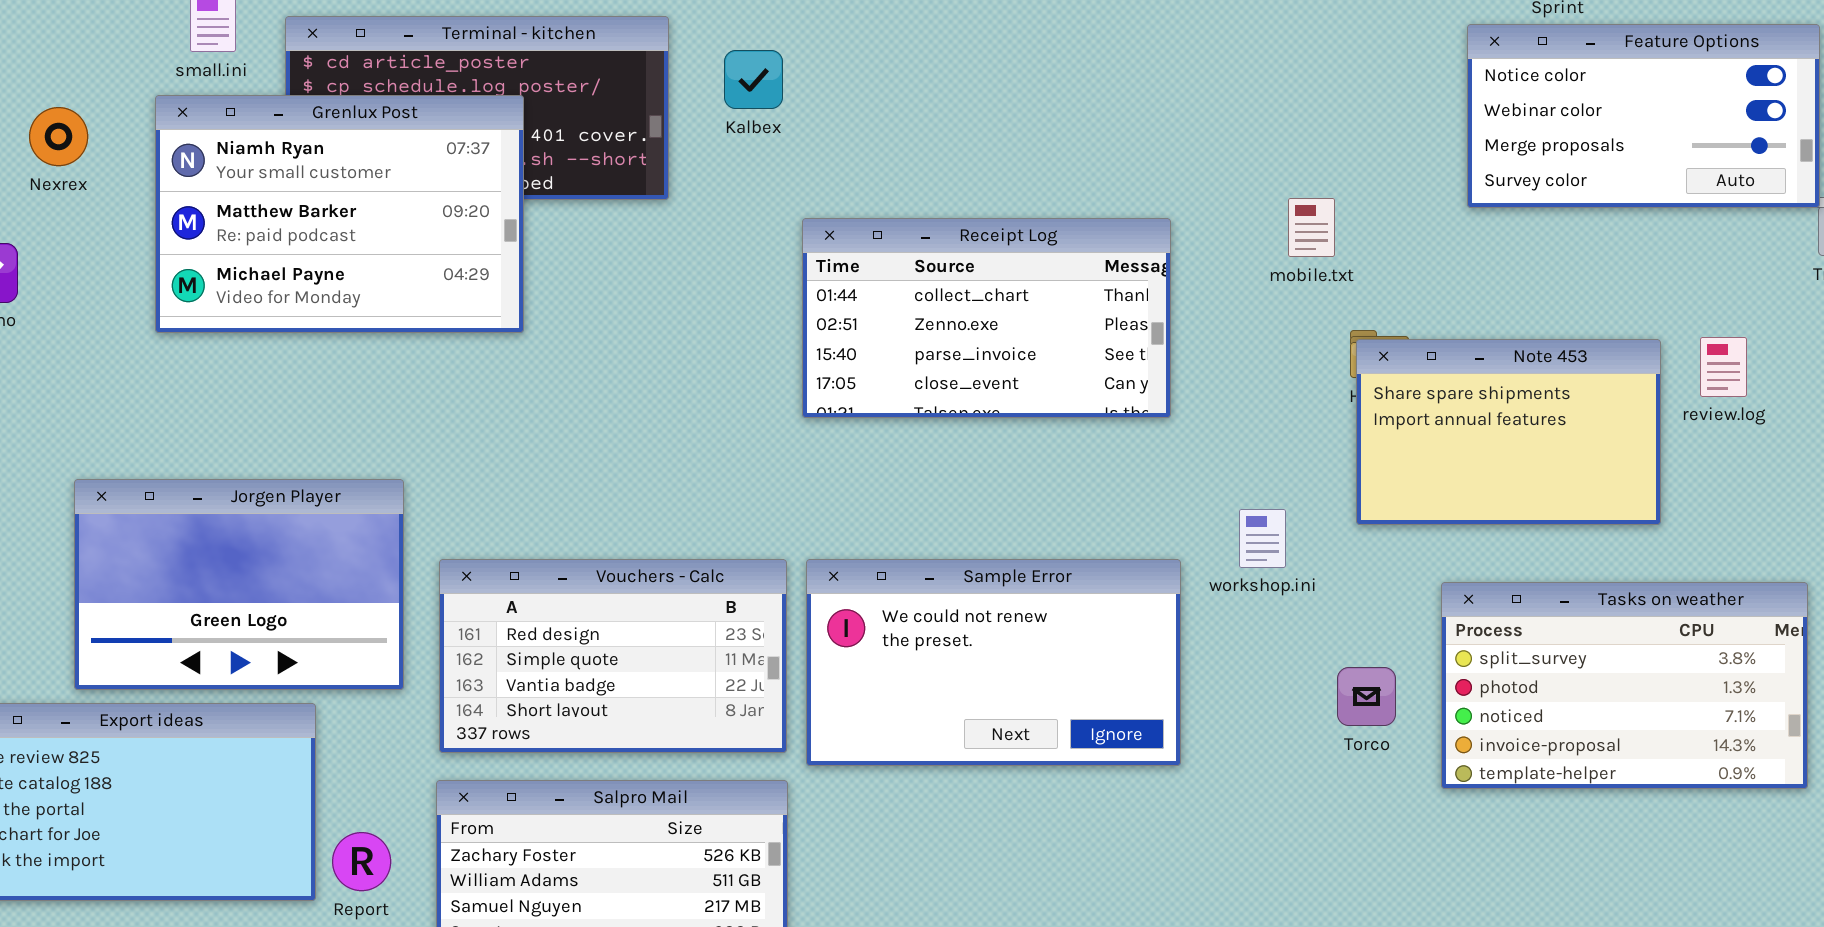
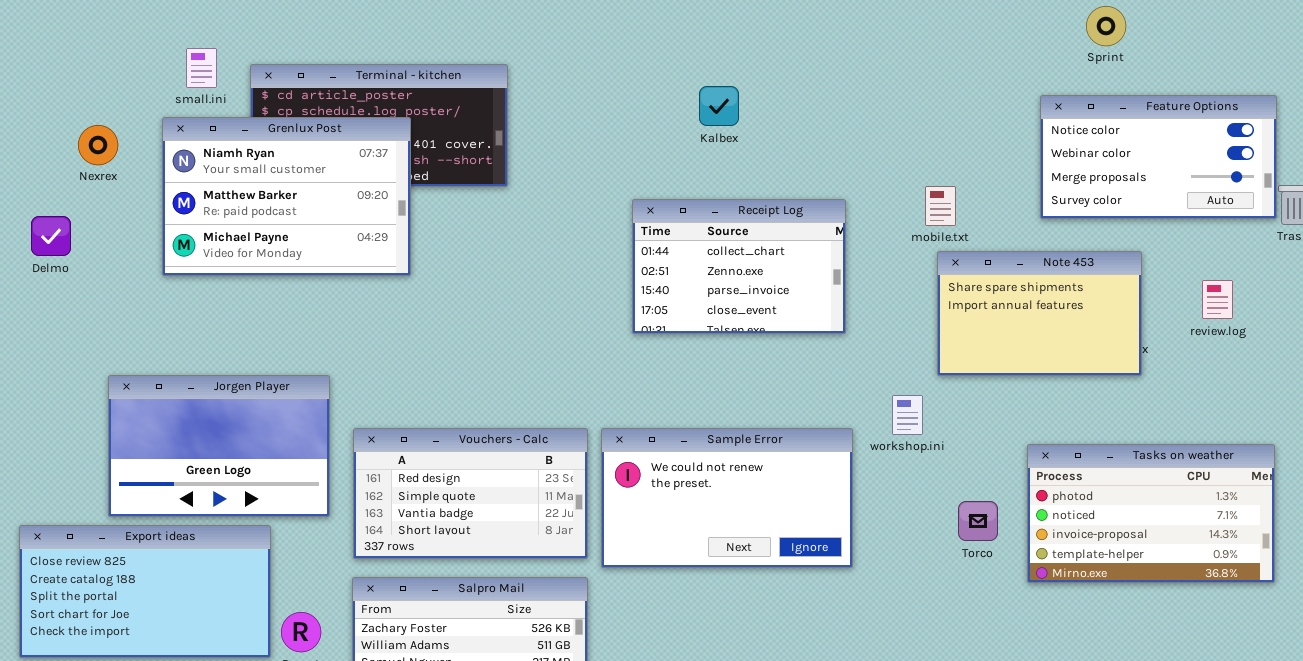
Feature Options: [1467,24,1820,208] -> [1040,95,1277,219], moved
Kalbex: [724,50,783,109] -> [699,86,739,126], moved
Receipt Log: [802,218,1171,418] -> [632,199,846,334], resized
Note 453: [1356,339,1661,525] -> [937,251,1142,376], moved
Tasks on weather: [1441,582,1808,789] -> [1027,444,1275,583], scrolled down 1 row

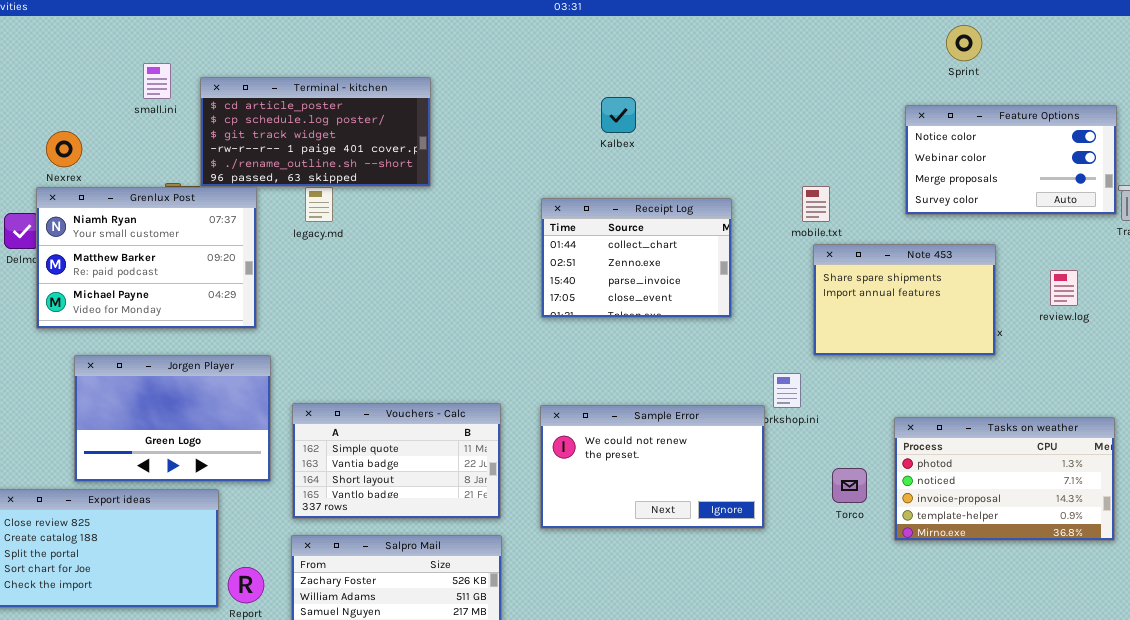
Grenlux Post: [162,117,411,276] -> [36,187,257,329], moved
Vouchers - Calc: [353,428,588,559] -> [292,403,501,519], scrolled down 1 row
Sample Error: [601,428,853,568] -> [540,405,765,529], moved

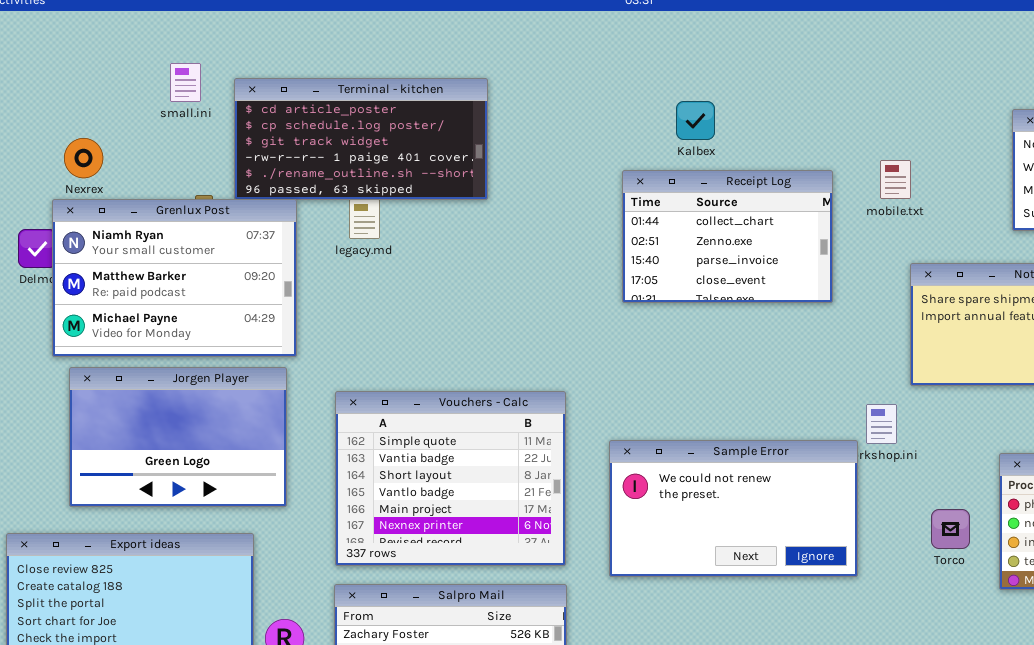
mobile.txt: [802,186,830,222] -> [880,160,911,199], moved
Receipt Log: [541,198,732,318] -> [622,170,833,303], moved
Jorgen Player: [74,355,271,482] -> [69,367,287,507], moved
Vouchers - Calc: [292,403,501,519] -> [335,391,566,566], resized

